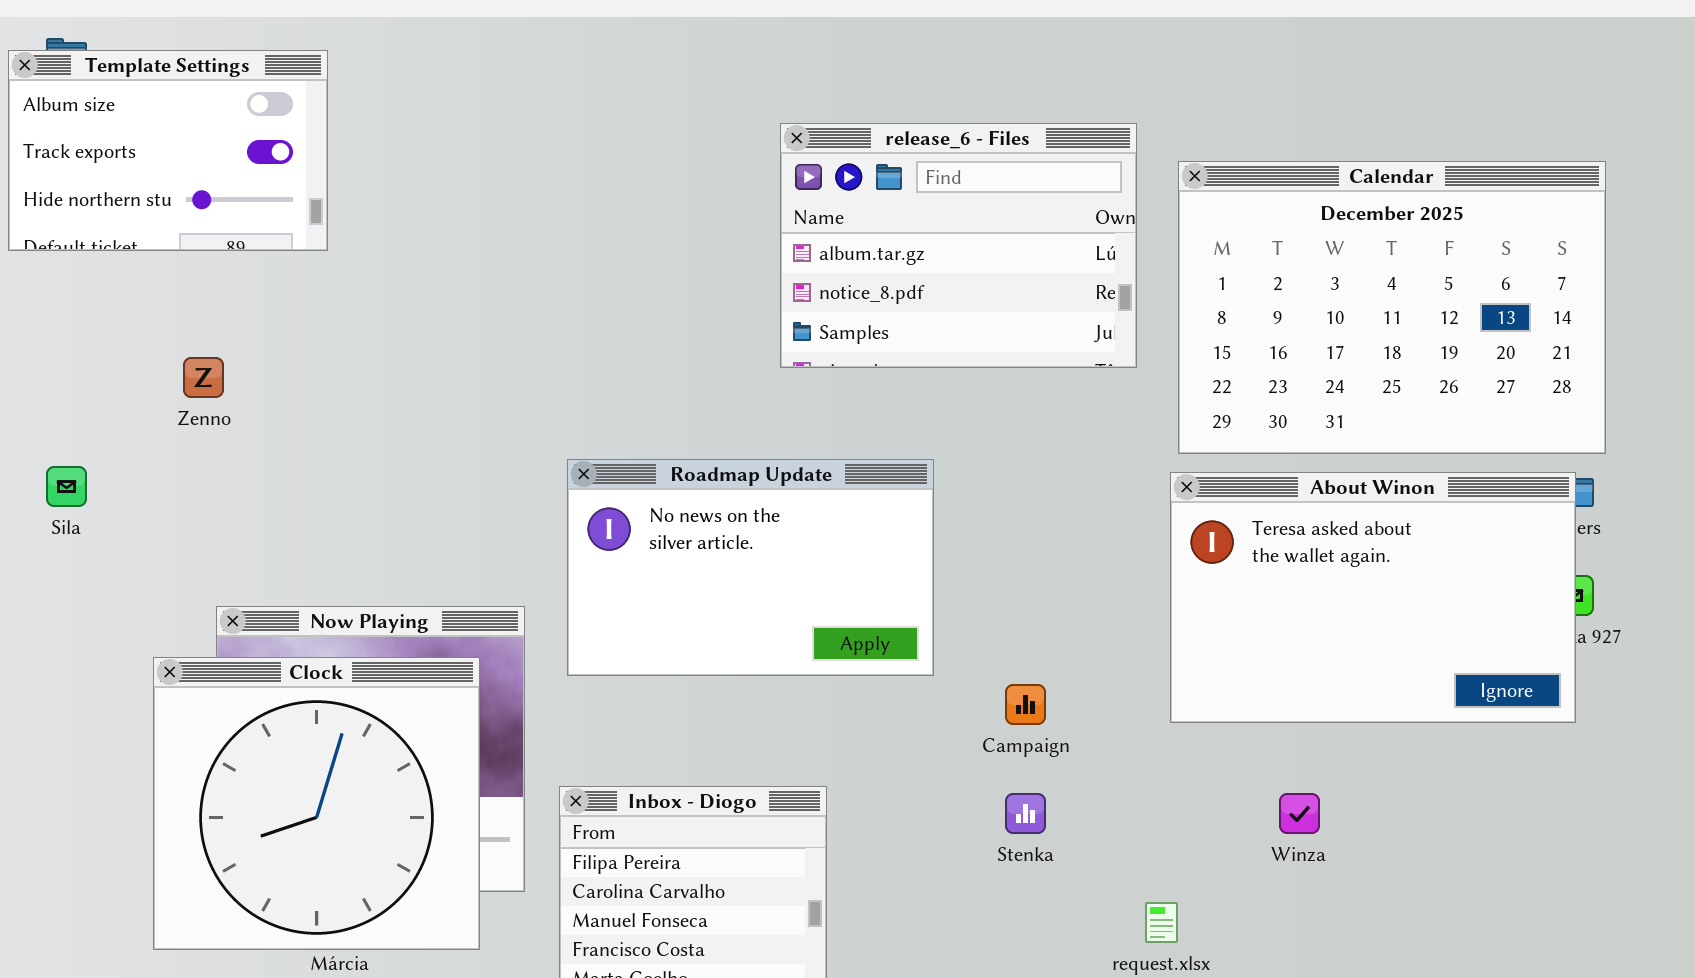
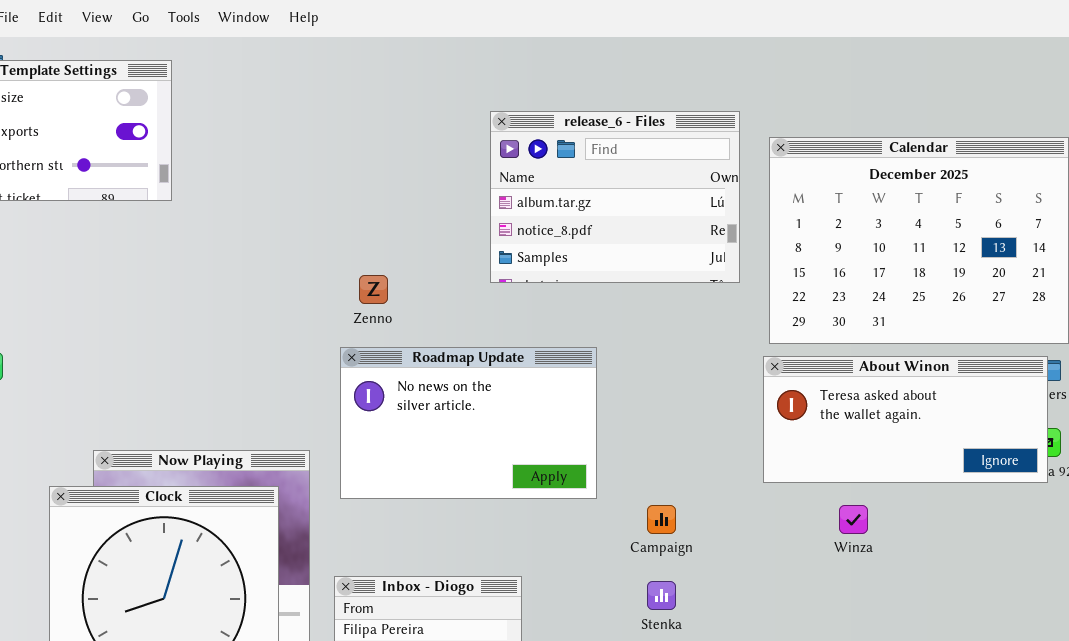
Zenno: [183,357,224,398] -> [359,275,388,304], moved
About Winon: [1170,472,1576,723] -> [763,356,1048,483], resized
Winza: [1279,793,1320,834] -> [839,505,868,534], moved

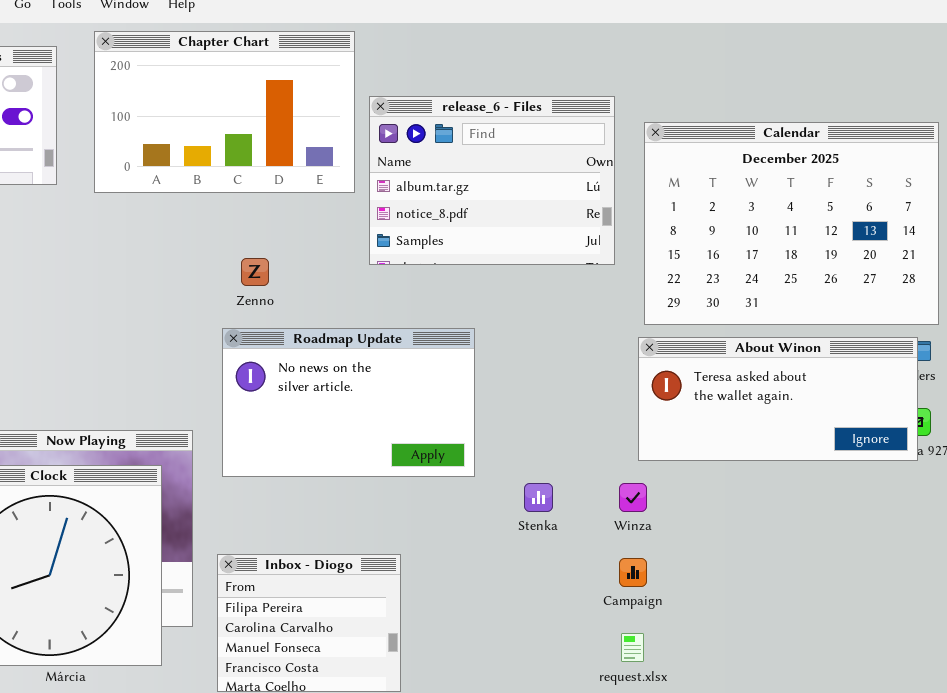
Chapter Chart: none -> [94,31,355,193], opened
Campaign: [647,505,676,534] -> [619,558,647,587], moved
Winza: [839,505,868,534] -> [619,483,647,512], moved
Stenka: [647,581,676,610] -> [524,483,553,512], moved

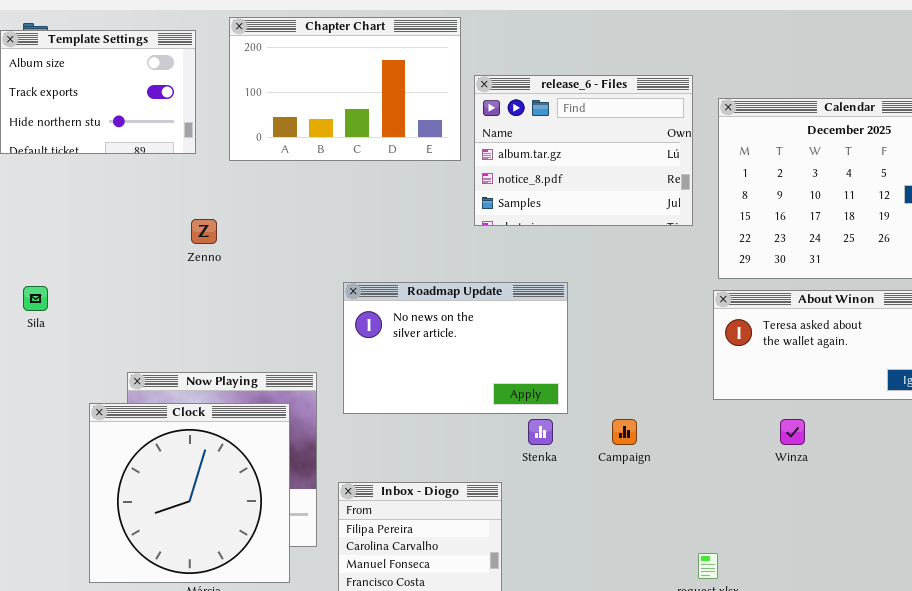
Zenno: [241,258,269,286] -> [191,219,217,244], moved
Stenka: [524,483,553,512] -> [528,419,553,445], moved
Winza: [619,483,647,512] -> [780,419,805,445], moved
Campaign: [619,558,647,587] -> [612,419,637,445], moved

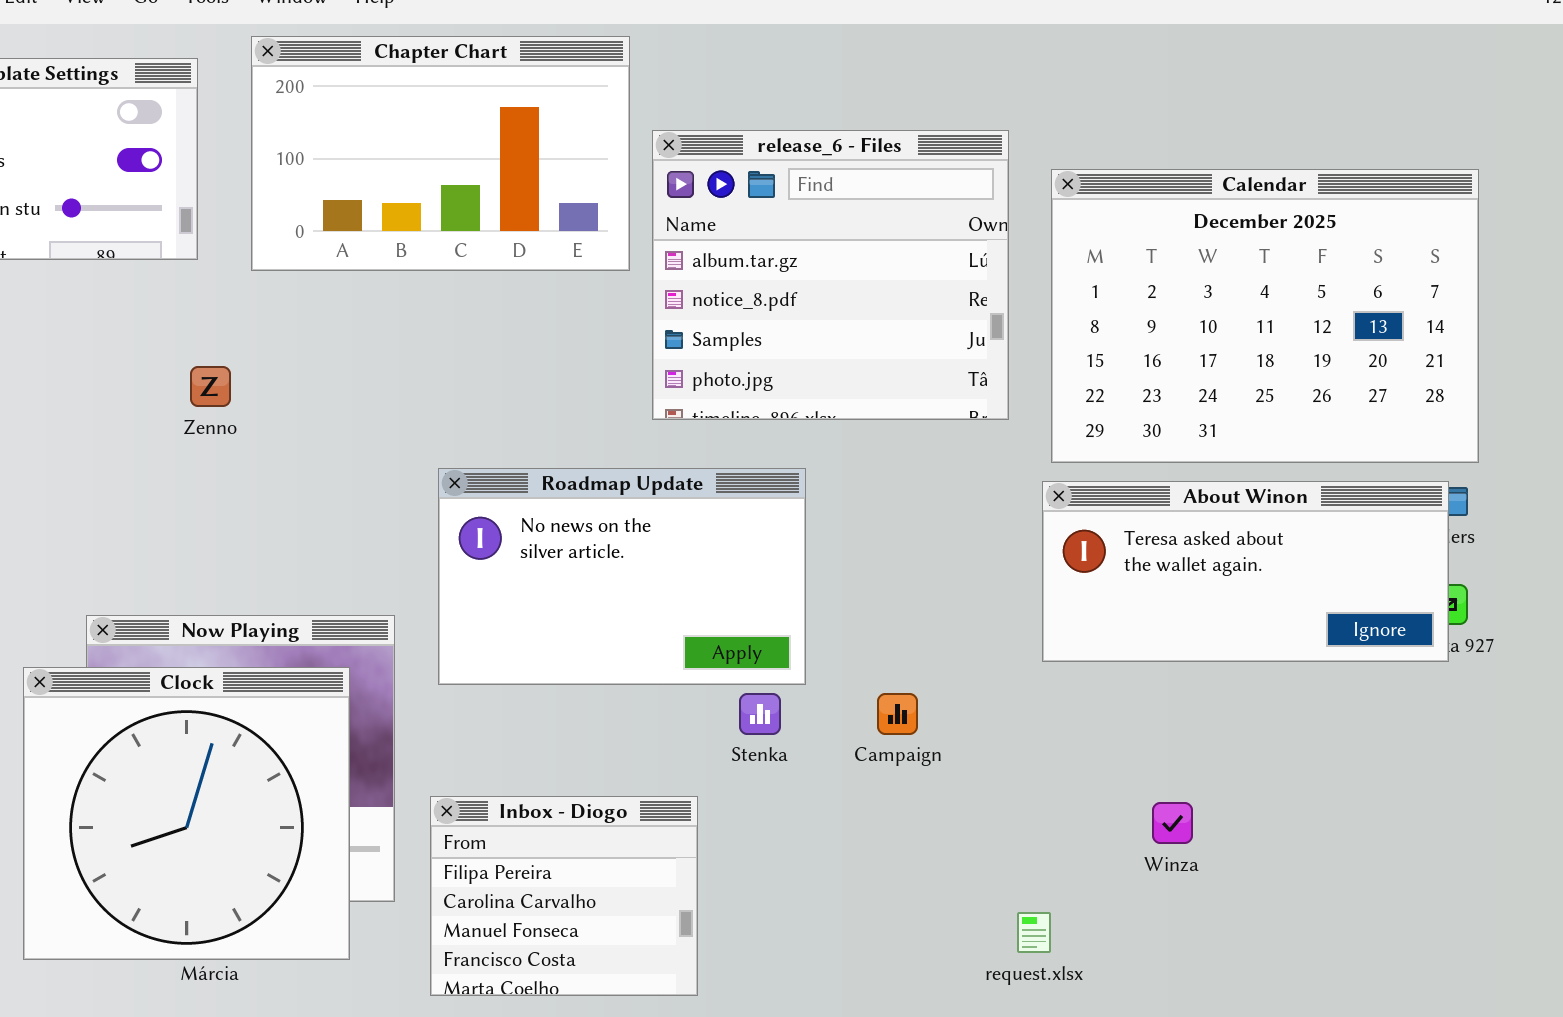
release_6 - Files: [474,75,693,226] -> [652,130,1009,420], resized
Winza: [780,419,805,445] -> [1152,802,1193,844], moved

